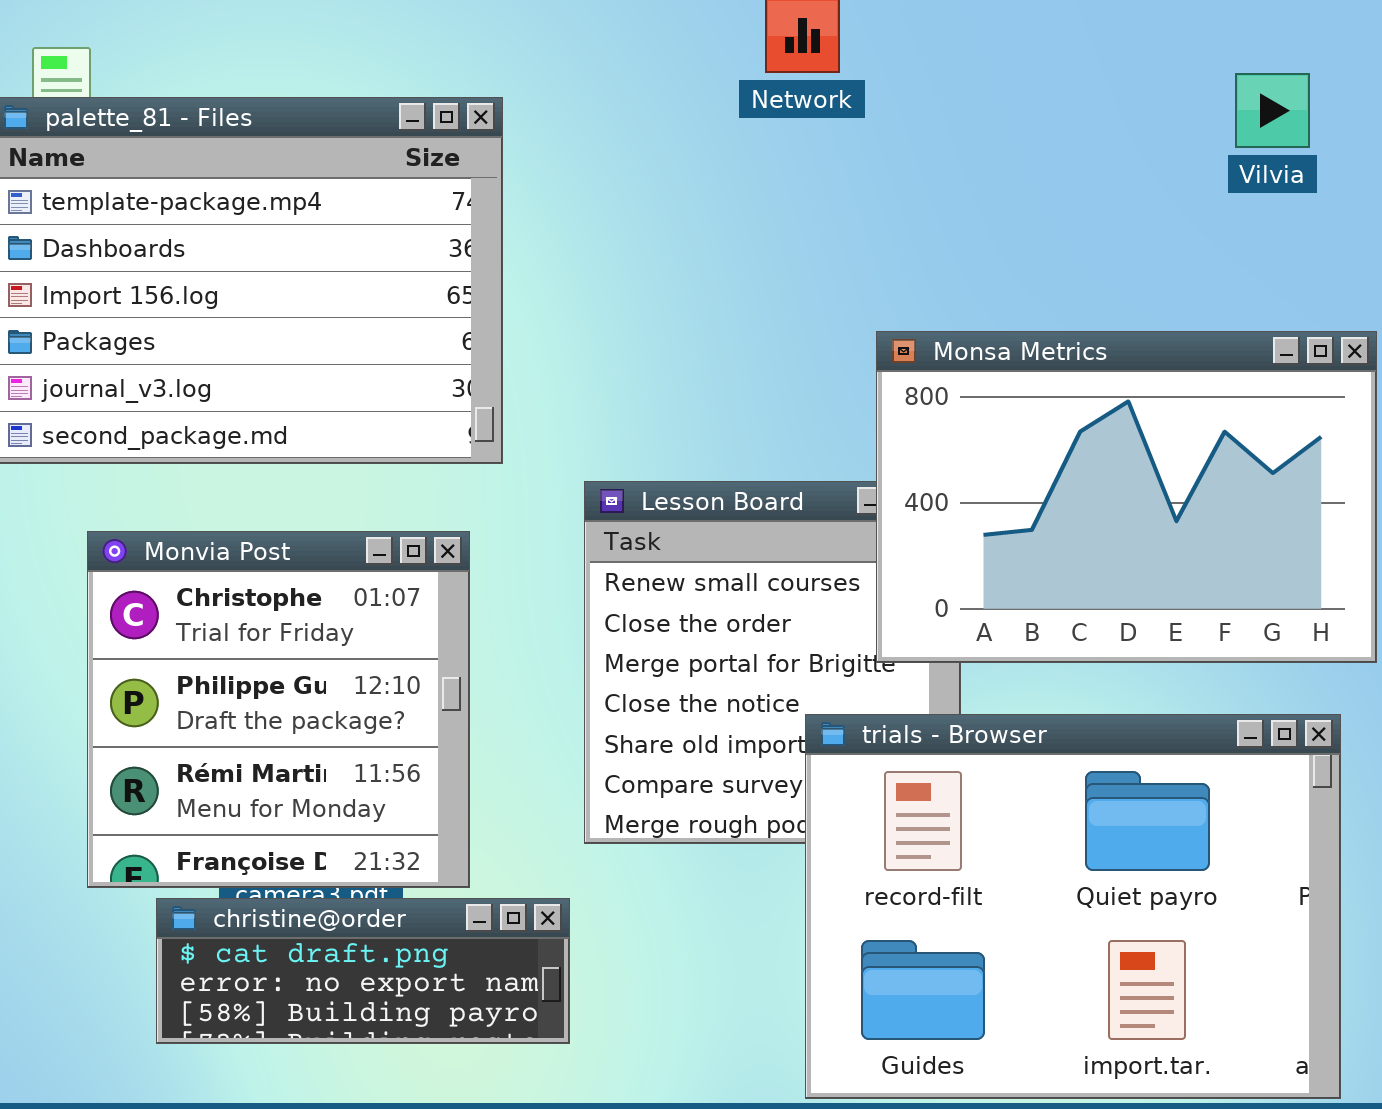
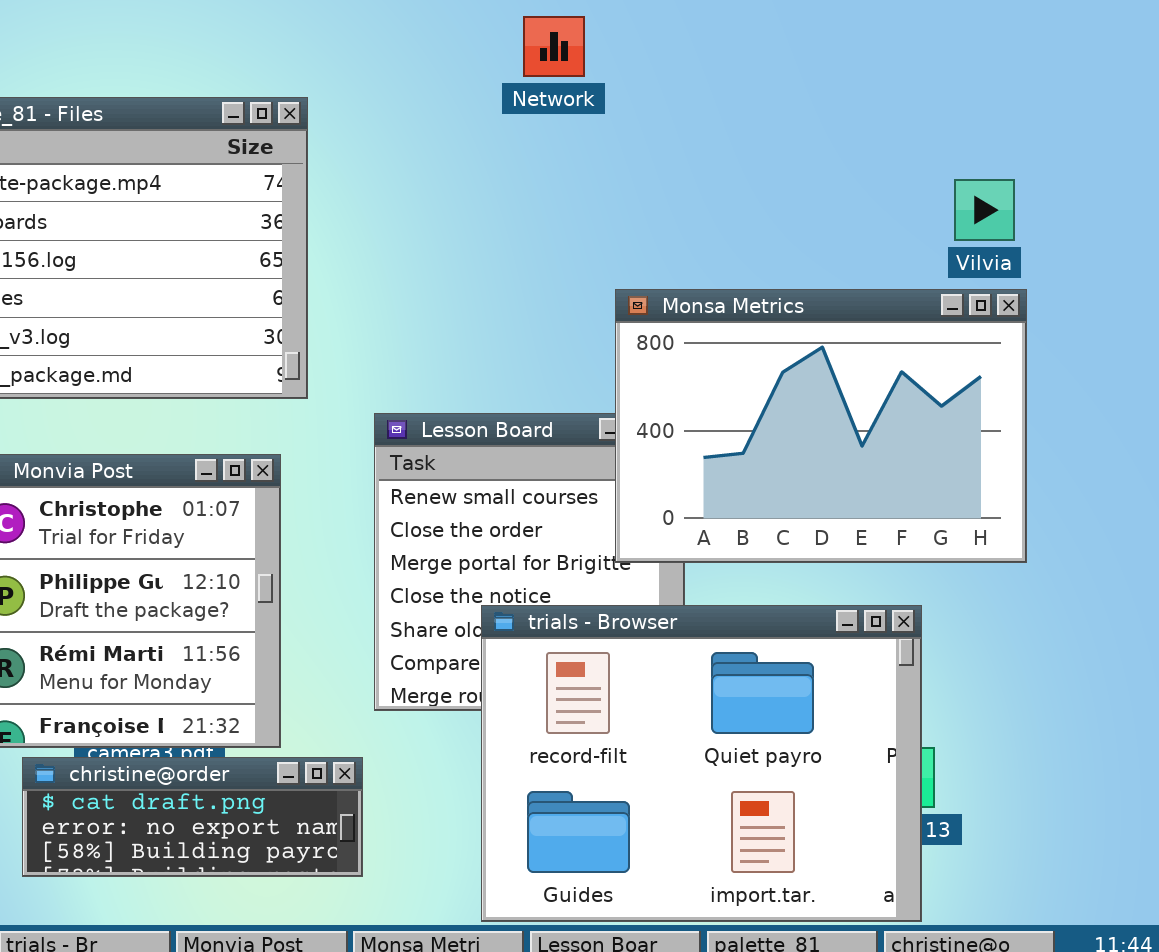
Vilvia: [1235,73,1310,148] -> [954,179,1015,241], moved
trials - Browser: [805,714,1341,1099] -> [481,605,922,922], moved

